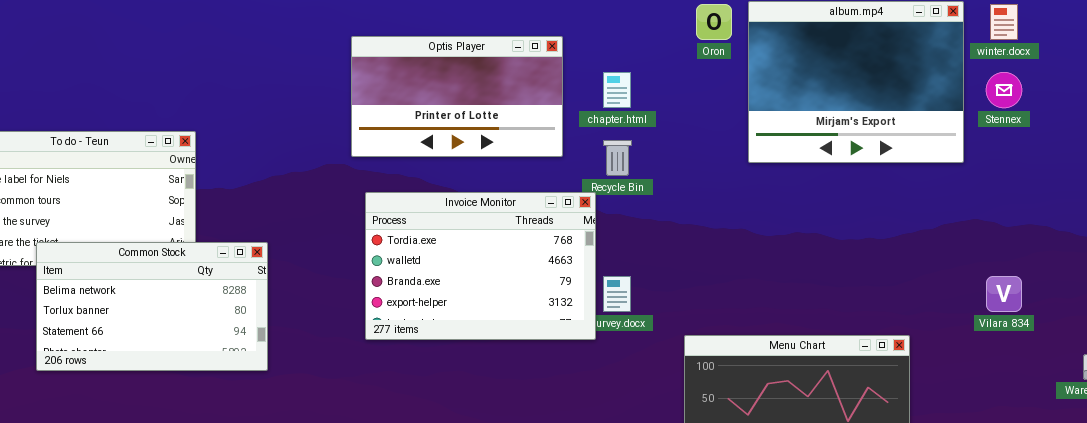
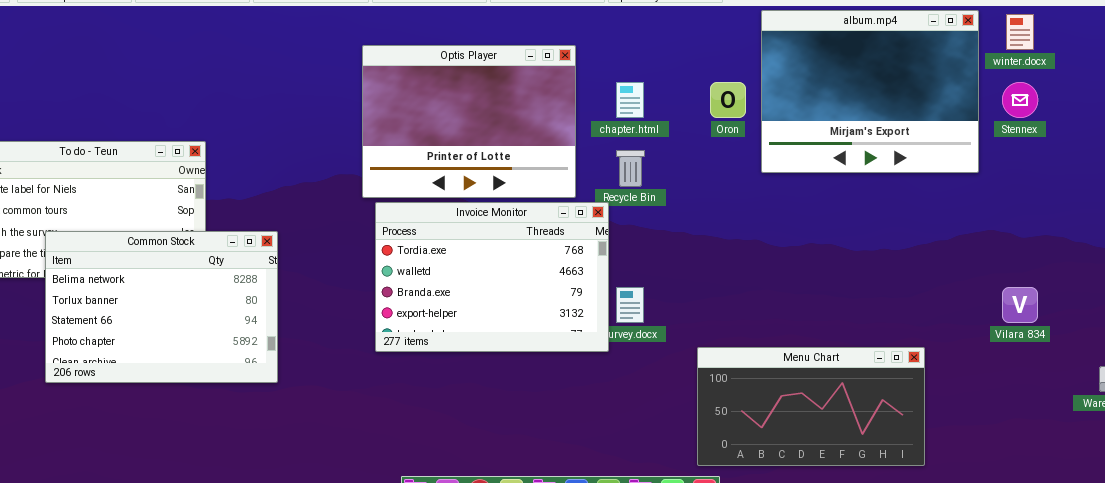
Oron: [696,4,732,40] -> [710,82,746,118], moved
Optis Player: [351,36,563,157] -> [362,45,576,198], resized
Common Stock: [36,242,268,371] -> [45,231,278,383], resized

